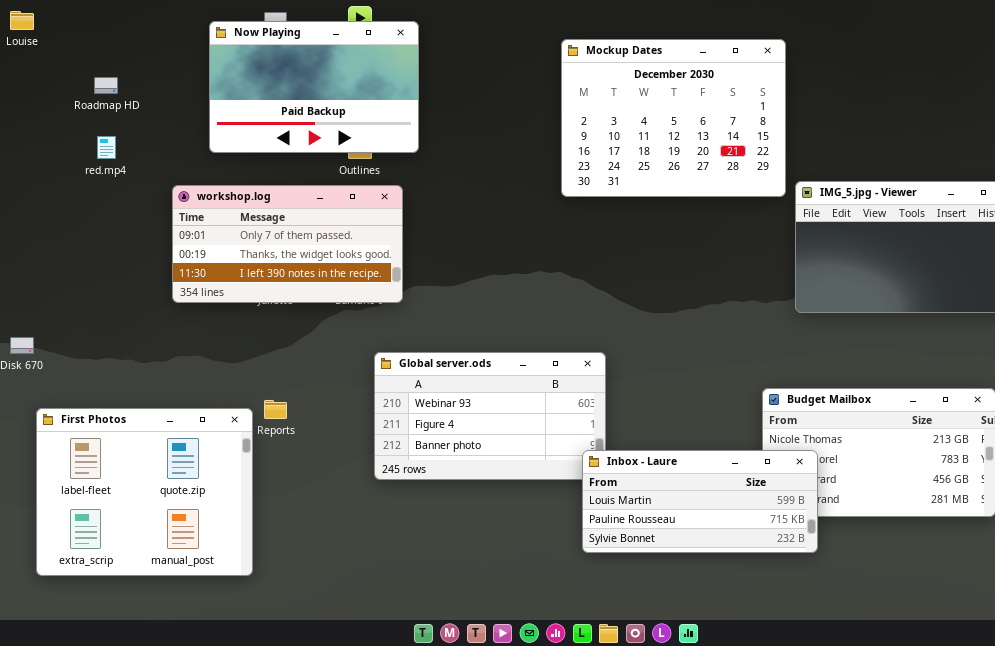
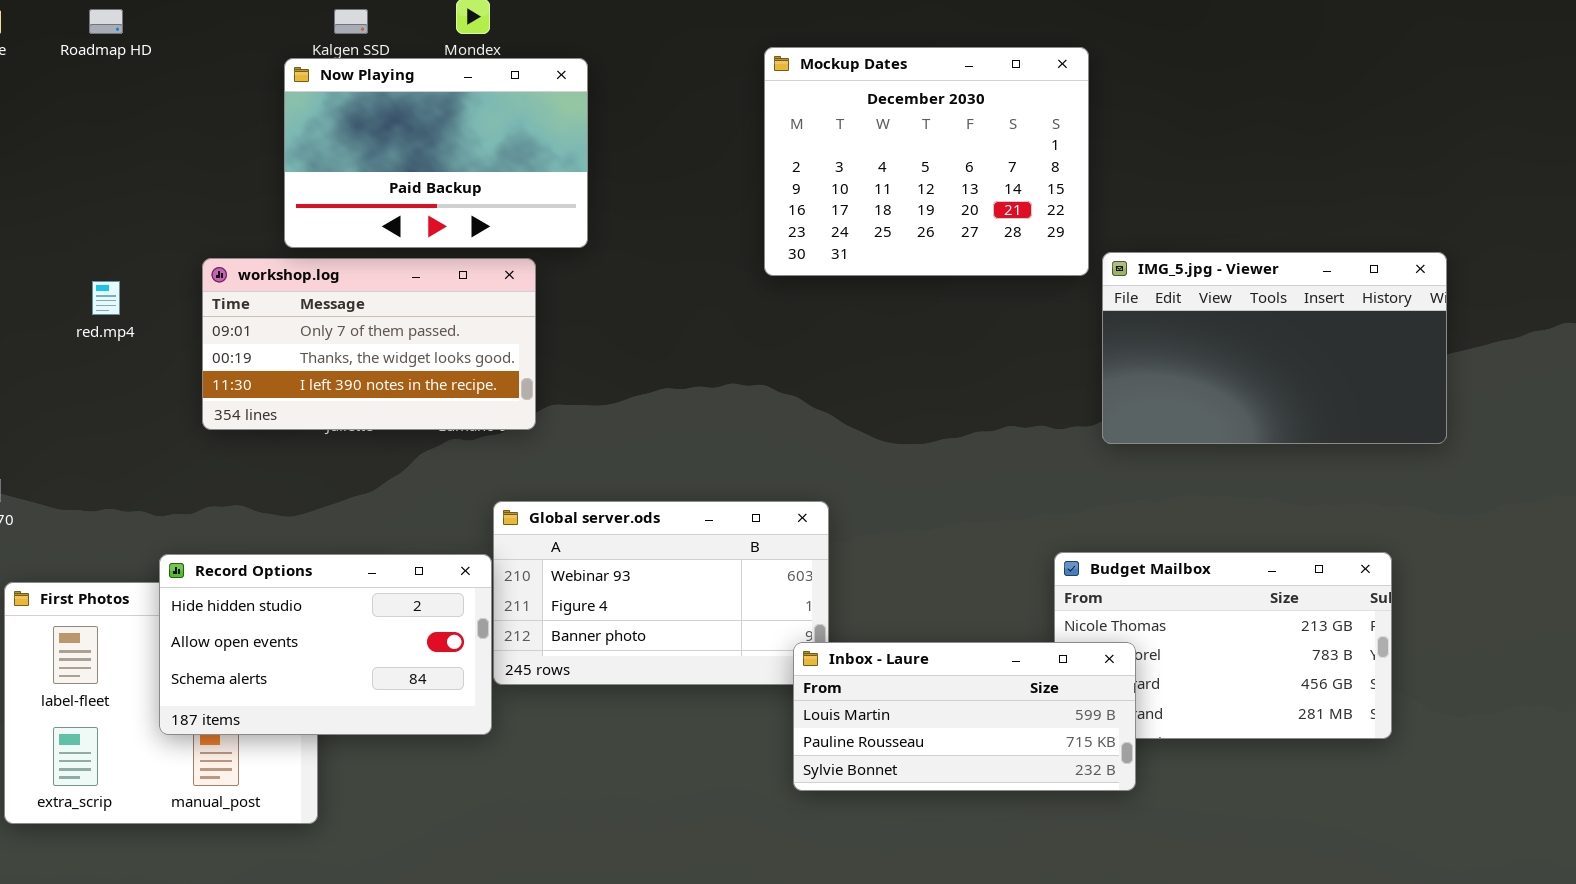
Now Playing: [209,21,419,153] -> [284,58,588,248], moved
Roadmap HD: [94,77,118,94] -> [89,9,123,34], moved
red.mp4: [97,136,116,159] -> [92,281,120,315], moved
Record Options: none -> [159,554,492,735], opened

